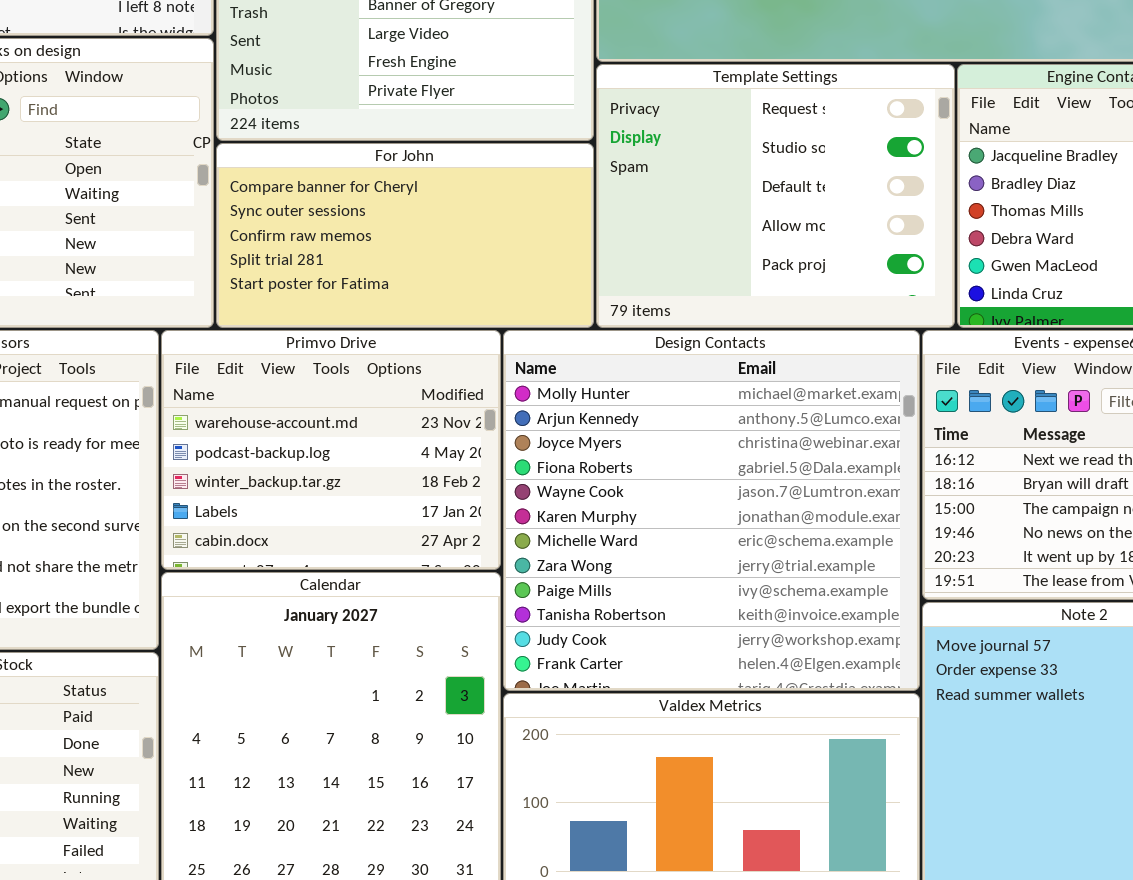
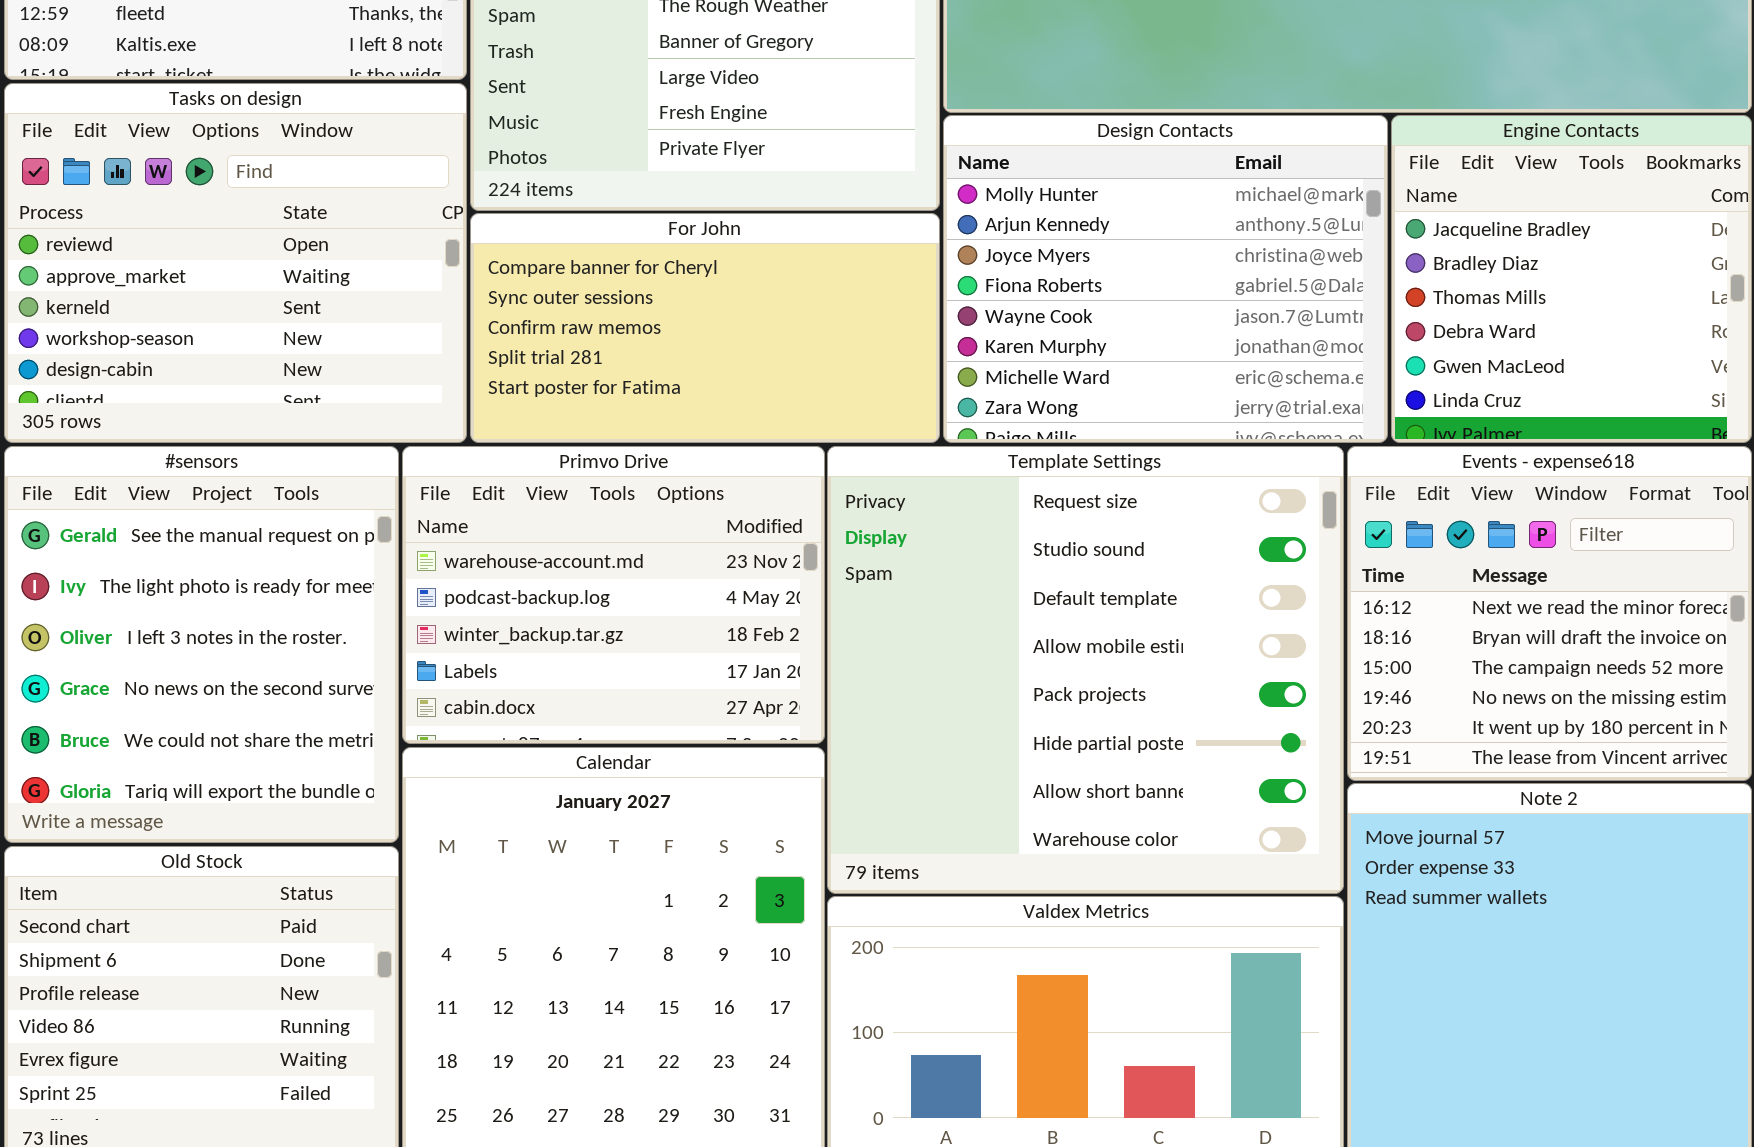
Template Settings: [596,64,955,328] -> [827,446,1344,894], moved, resized
Design Contacts: [503,330,920,691] -> [943,115,1388,443], moved, resized

